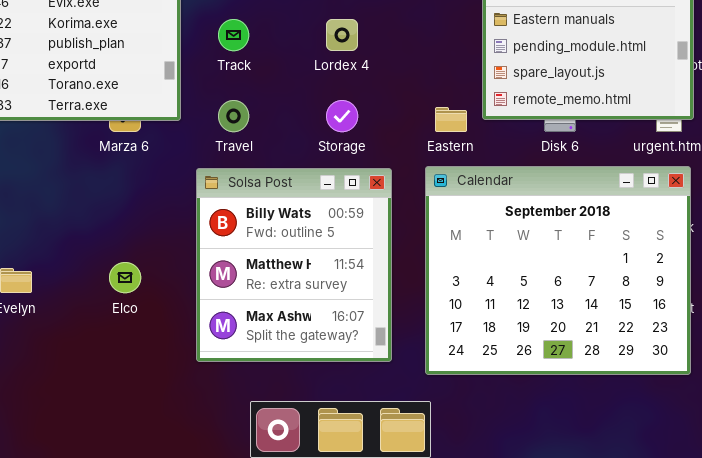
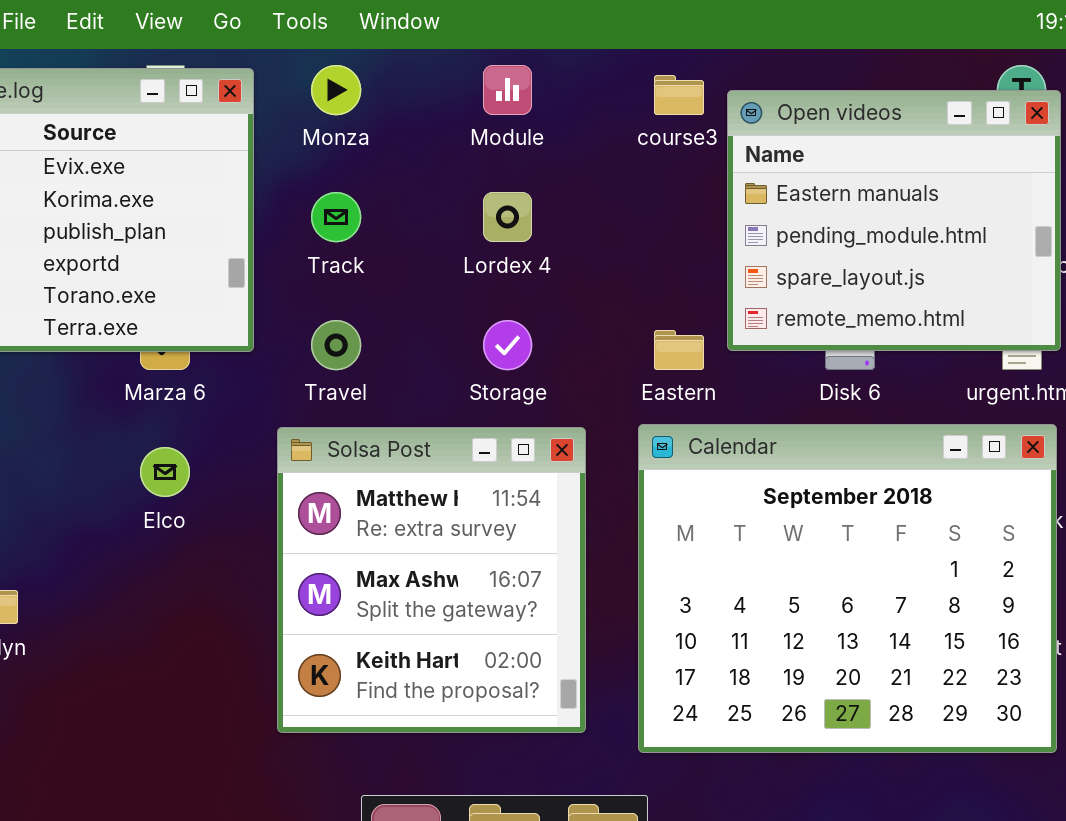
Solsa Post: [196,168,392,362] -> [277,427,586,733], scrolled down 1 row
Elco: [109,262,141,293] -> [140,447,190,497], moved

